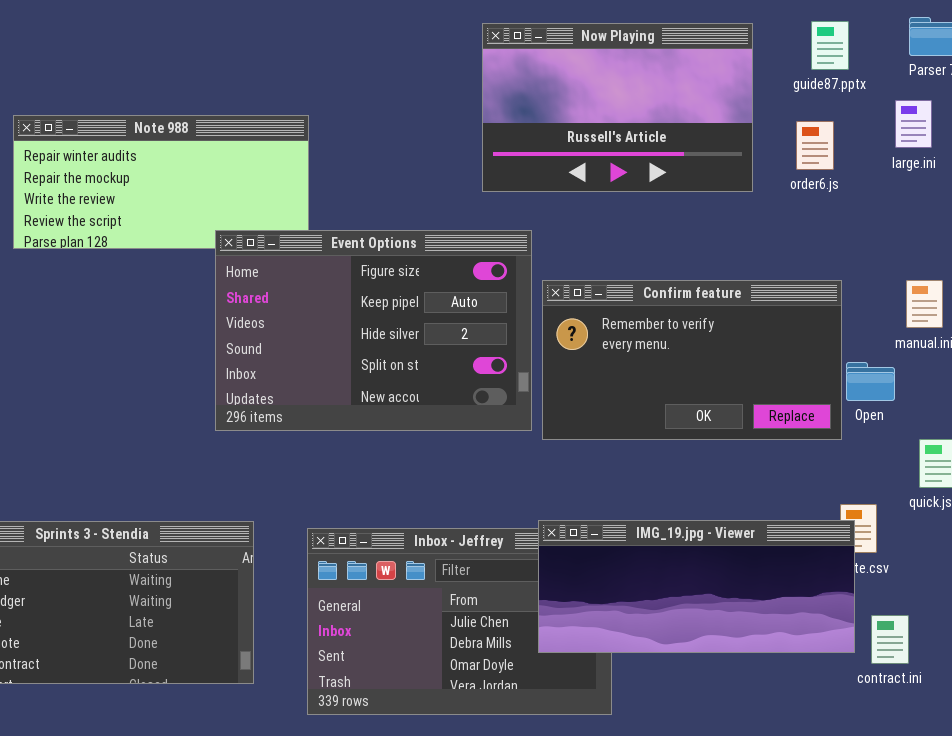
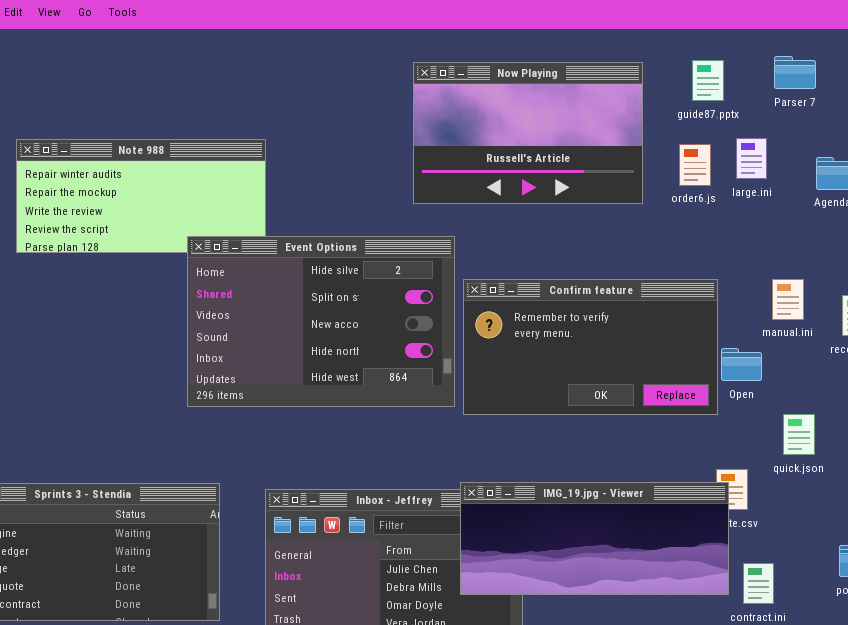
large.ini: [895,100,932,148] -> [736,138,767,179], moved
Event Options: [215,230,532,431] -> [187,236,455,407], scrolled down 2 rows

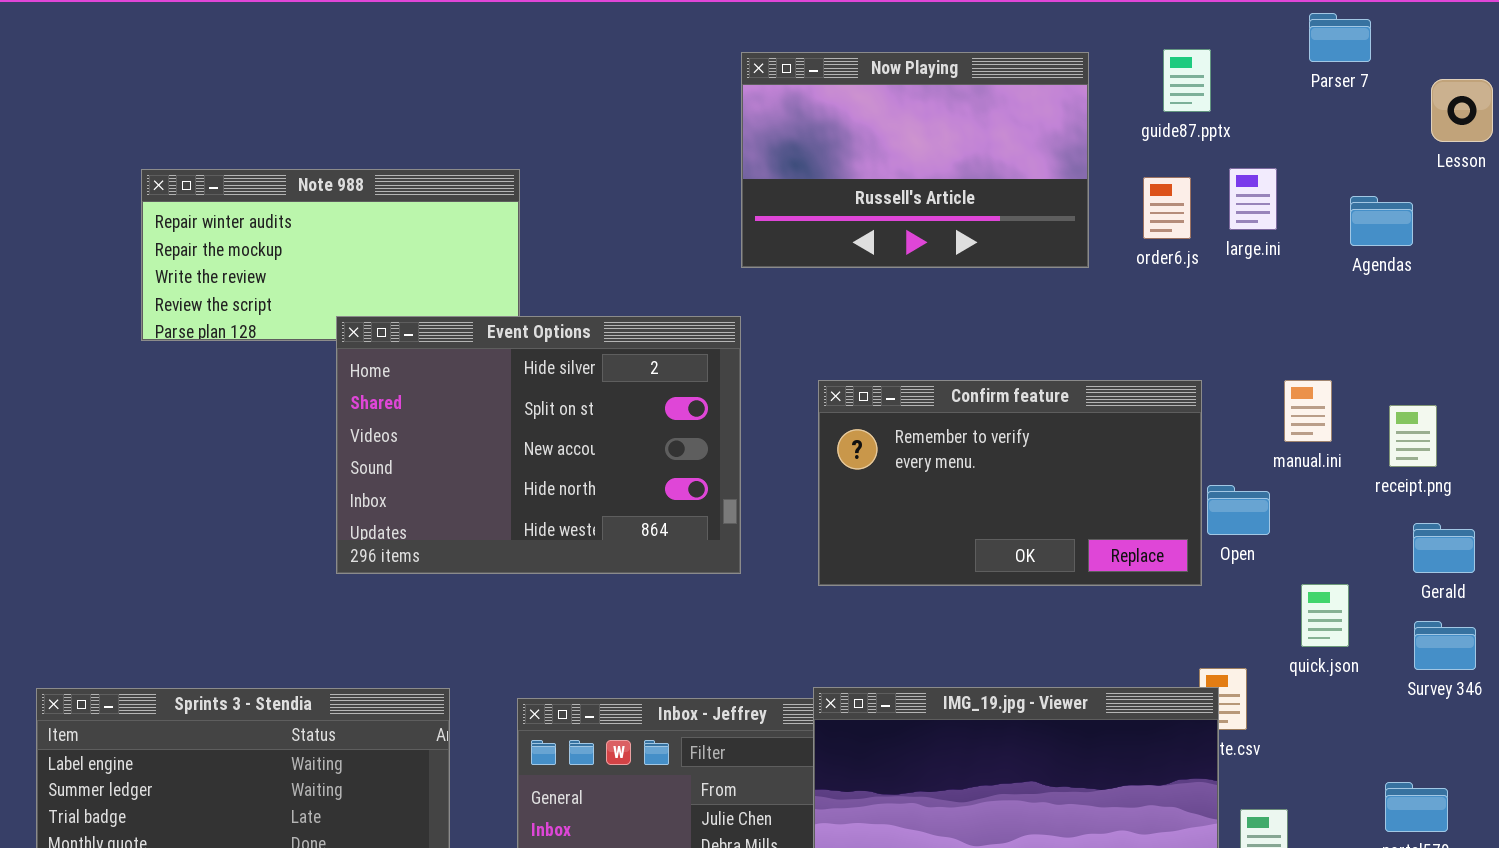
Parser 7: [774,56,816,89] -> [1309,13,1371,62], moved
Event Options: [187,236,455,407] -> [336,316,741,574], moved

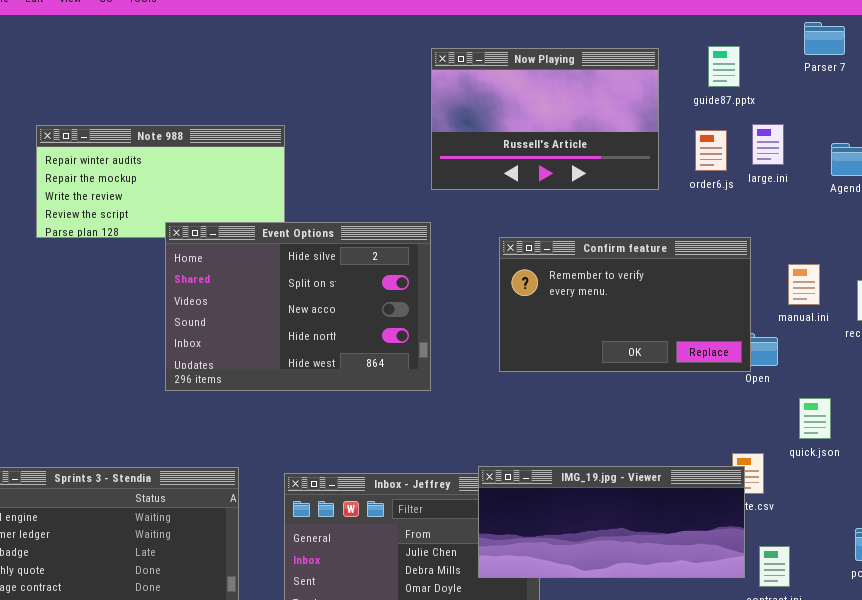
Confirm feature: [818,380,1202,586] -> [499,237,751,372], moved

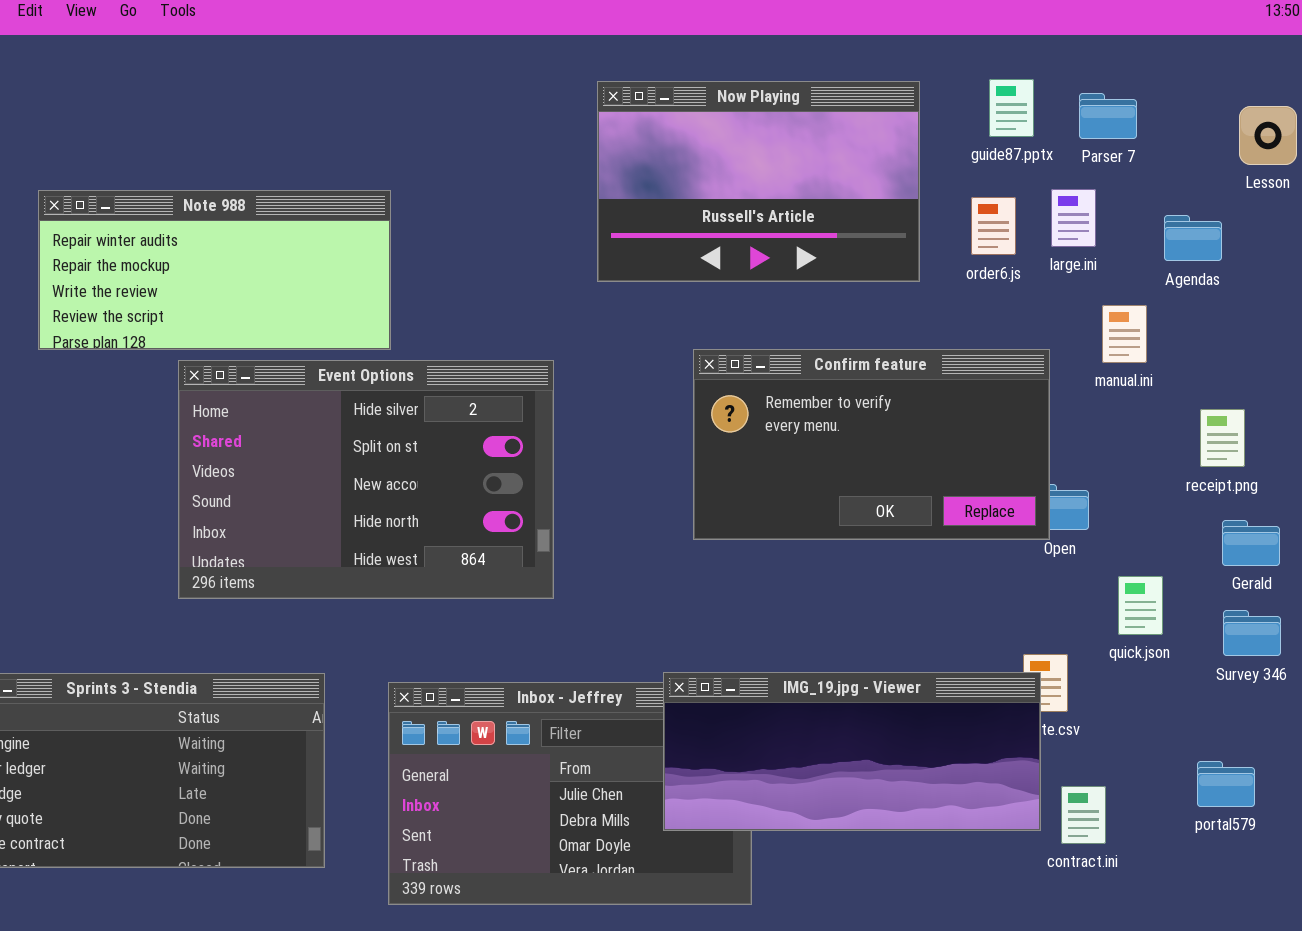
Parser 7: [804,22,845,55] -> [1079,93,1137,139], moved
Event Options: [165,222,431,391] -> [178,360,554,599], moved
manual.ini: [788,264,820,305] -> [1102,305,1147,363], moved

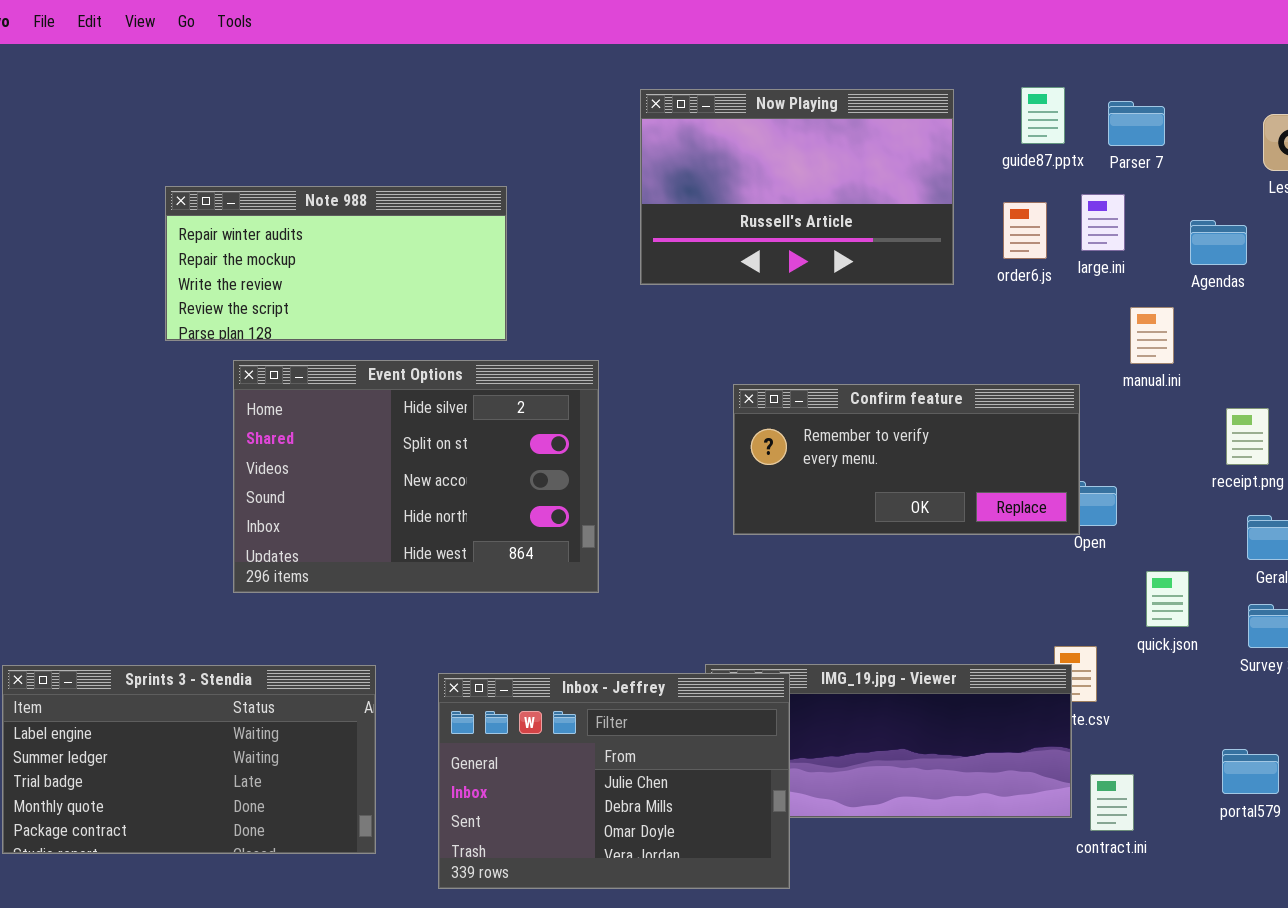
Note 988: [38,190,391,350] -> [165,186,507,341], moved
Confirm feature: [693,349,1050,540] -> [733,384,1080,535], resized
Inbox - Jeffrey: [388,682,752,905] -> [438,673,790,889], raised

